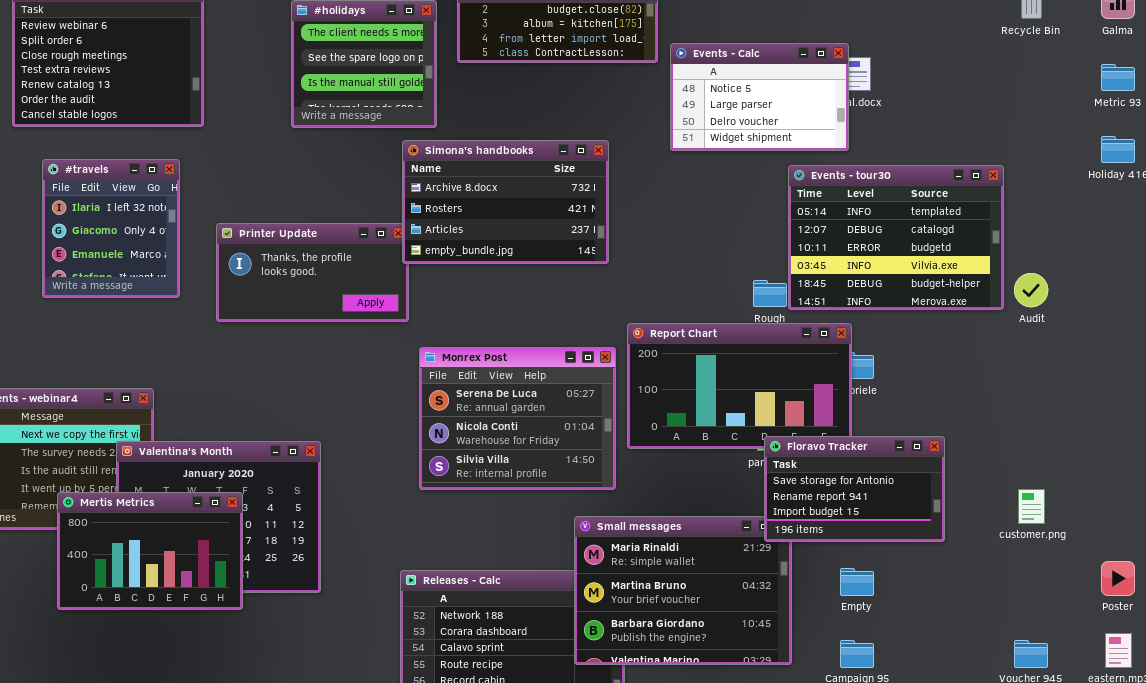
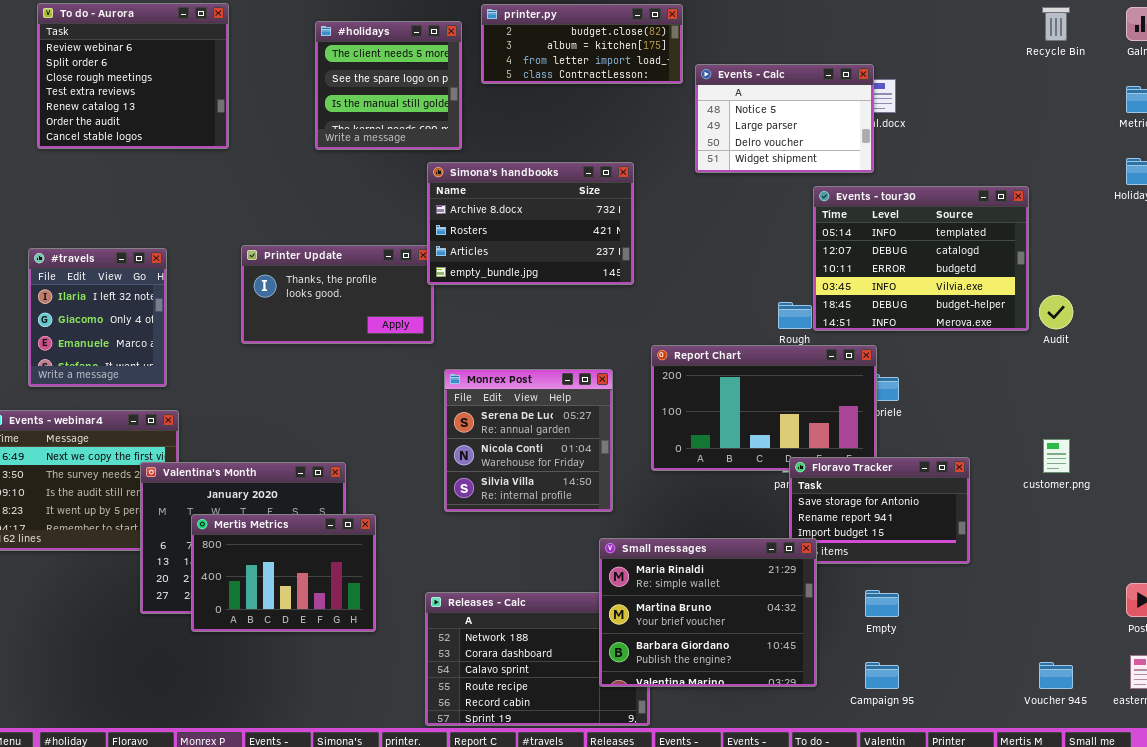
#travels: [42,159,180,298] -> [28,248,167,387], moved
Monrex Post: [419,347,616,490] -> [444,369,613,512], resized
customer.png: [1018,489,1045,524] -> [1043,439,1070,473], moved
Mertis Metrics: [57,492,243,610] -> [191,514,376,632], moved
Small messages: [574,516,792,665] -> [599,538,817,687], raised

